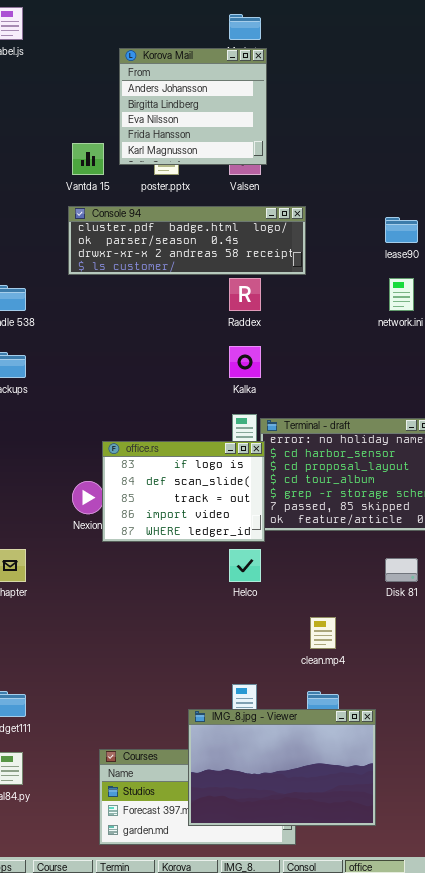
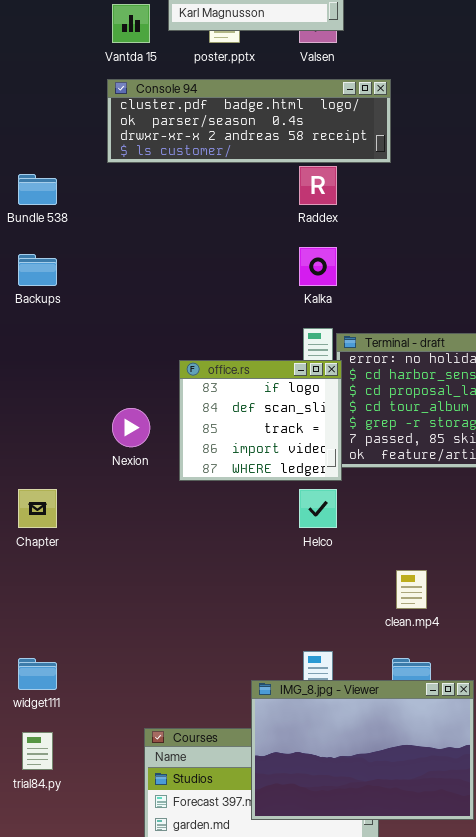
office.rs: [102,441,265,542] -> [179,360,342,481], resized

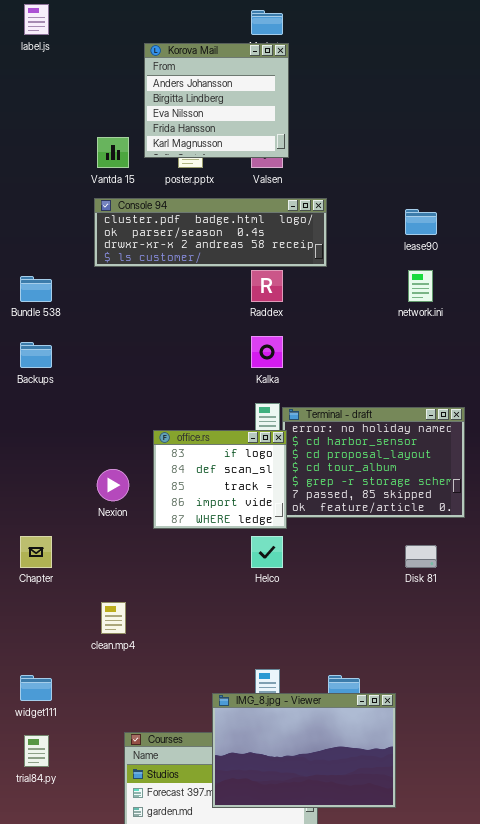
clean.mp4: [396,570,427,609] -> [101,602,126,634], moved

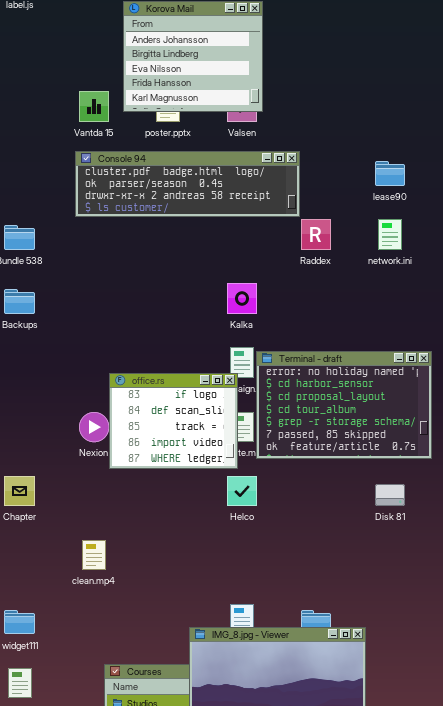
Raddex: [251,270,283,302] -> [301,219,331,250], moved
office.rs: [153,430,287,529] -> [109,373,238,469], moved

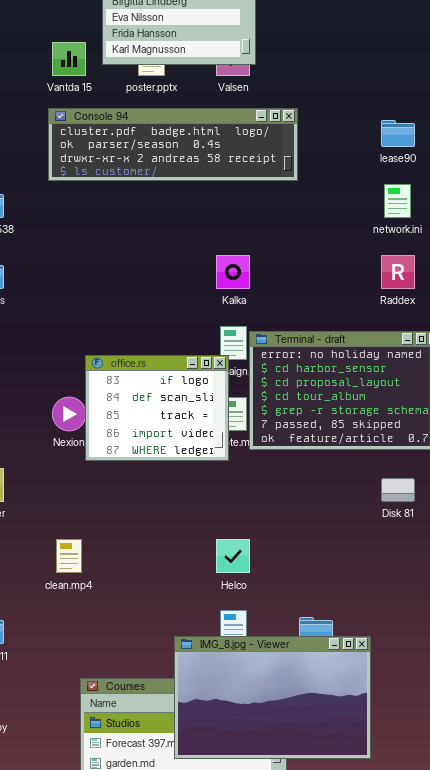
Raddex: [301,219,331,250] -> [381,255,415,289], moved
Helco: [227,476,257,506] -> [216,539,250,573], moved

